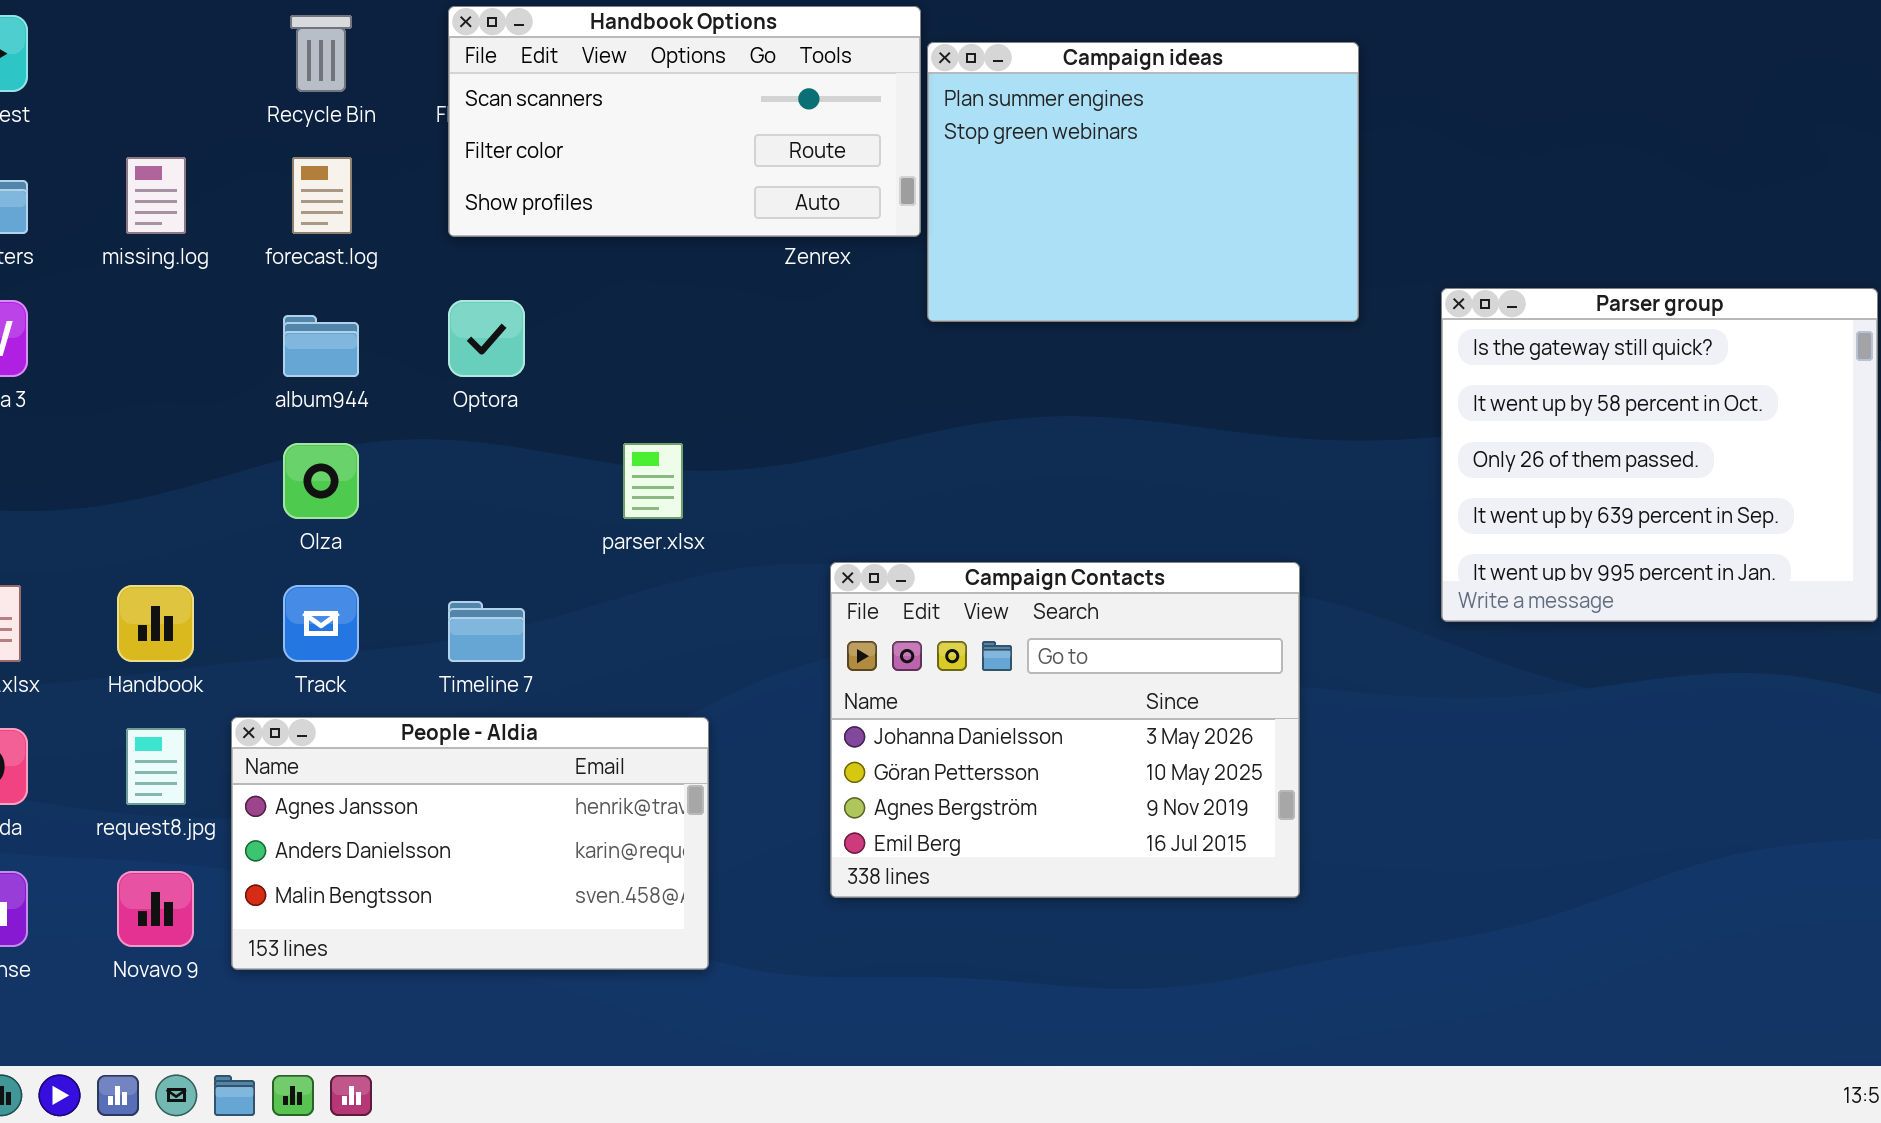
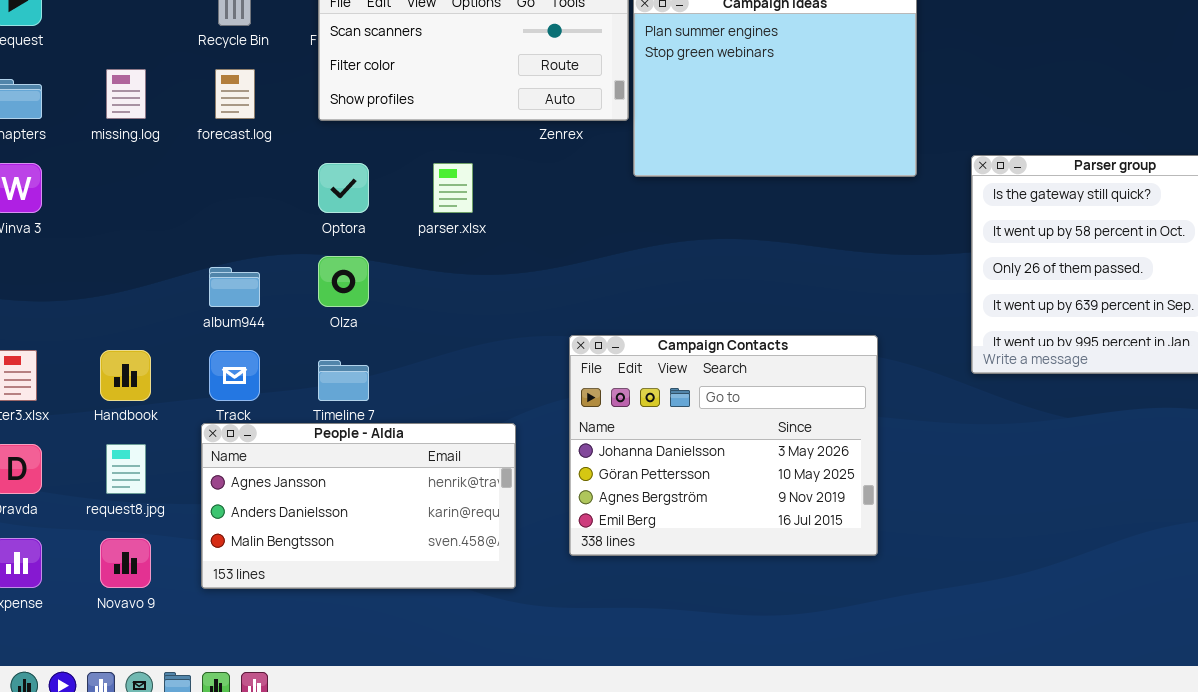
album944: [283,315,359,377] -> [209,267,260,307], moved
Olza: [283,443,359,519] -> [318,256,369,307], moved
parser.xlsx: [623,443,683,519] -> [433,163,473,213], moved
People - Aldia: [231,717,709,970] -> [201,423,516,589], moved

